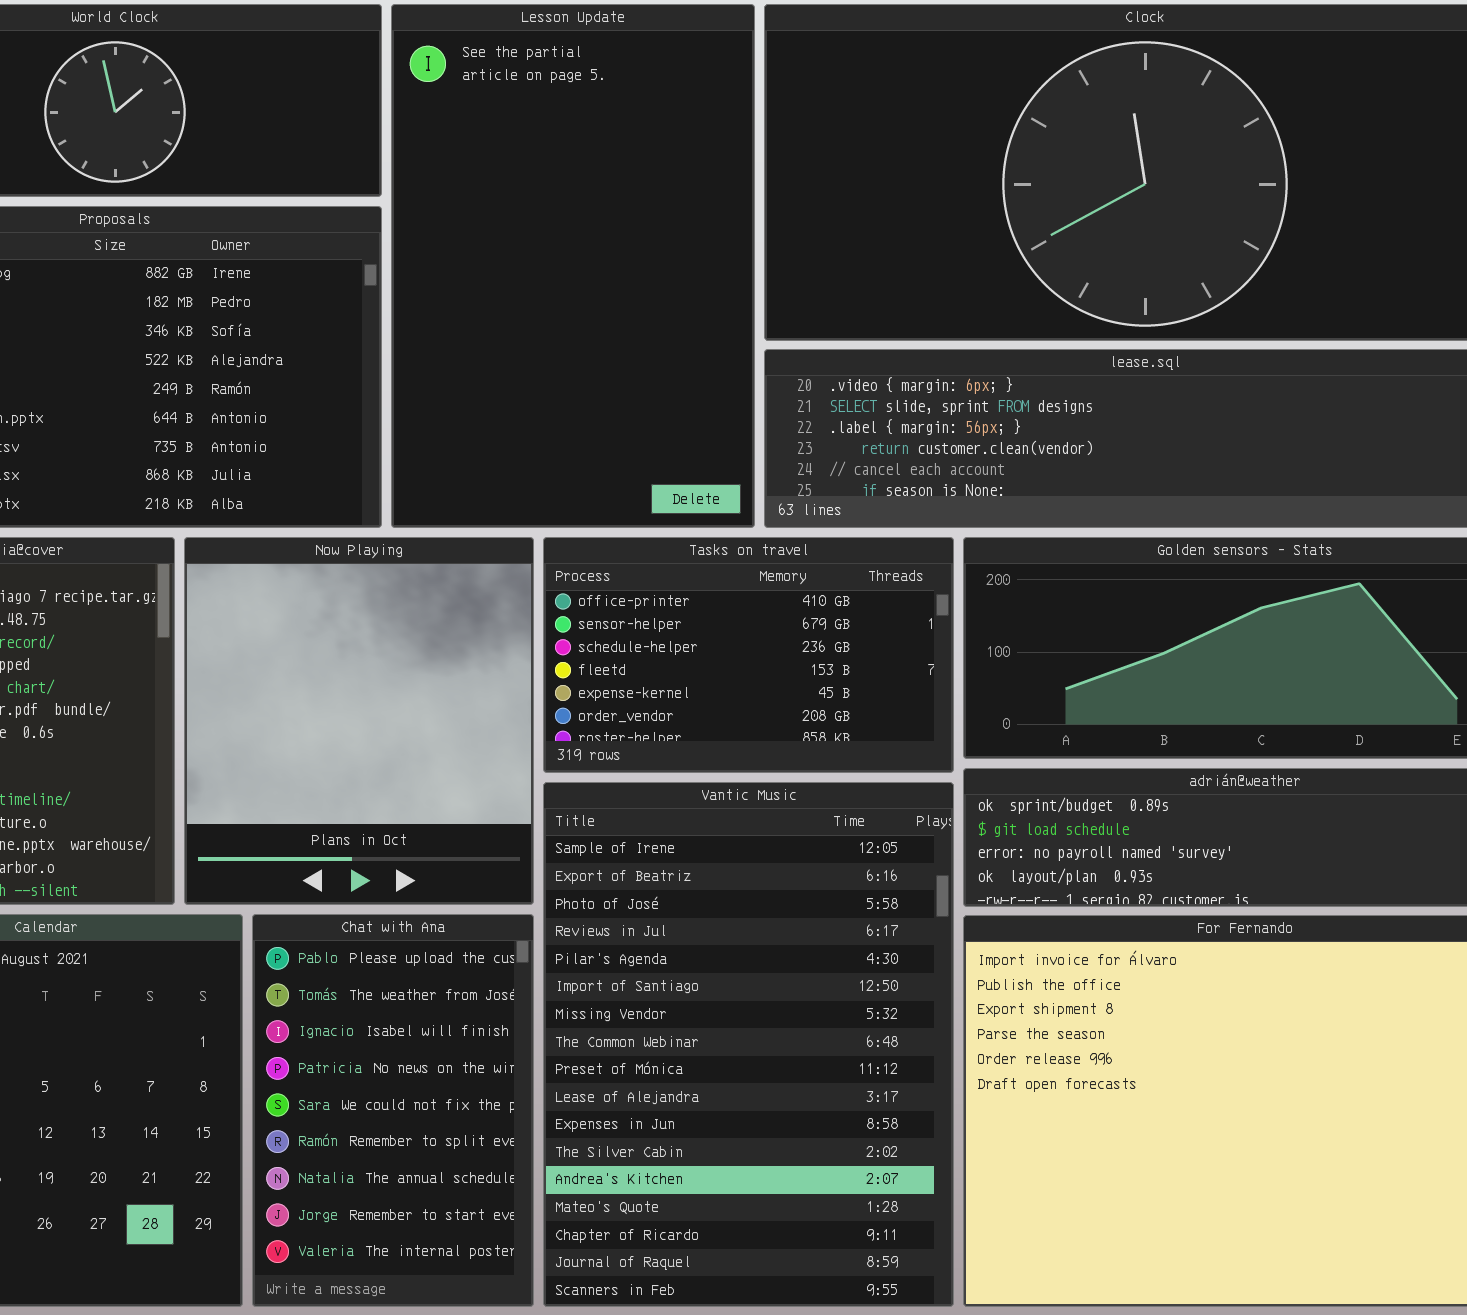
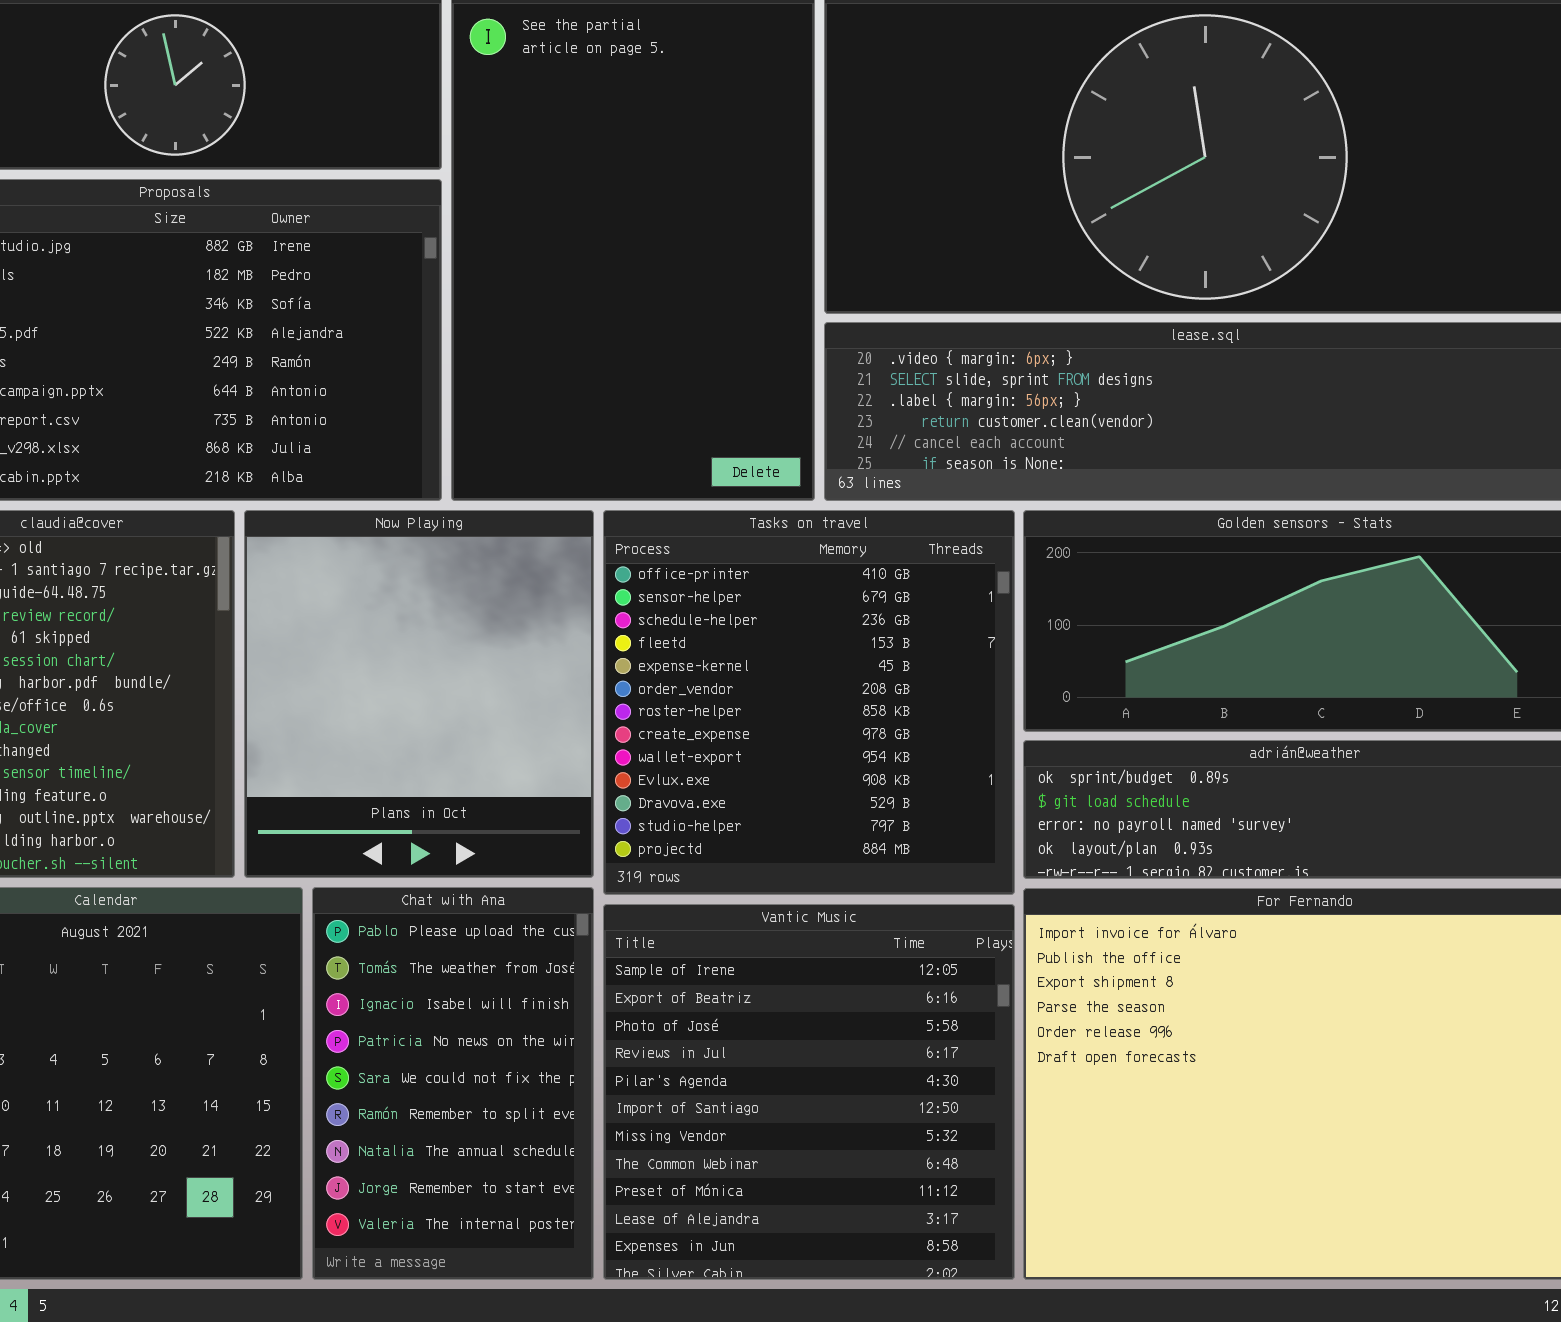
Tasks on travel: [543,537,954,773] -> [603,510,1015,895], resized
Vantic Music: [543,782,954,1307] -> [603,904,1015,1280], resized

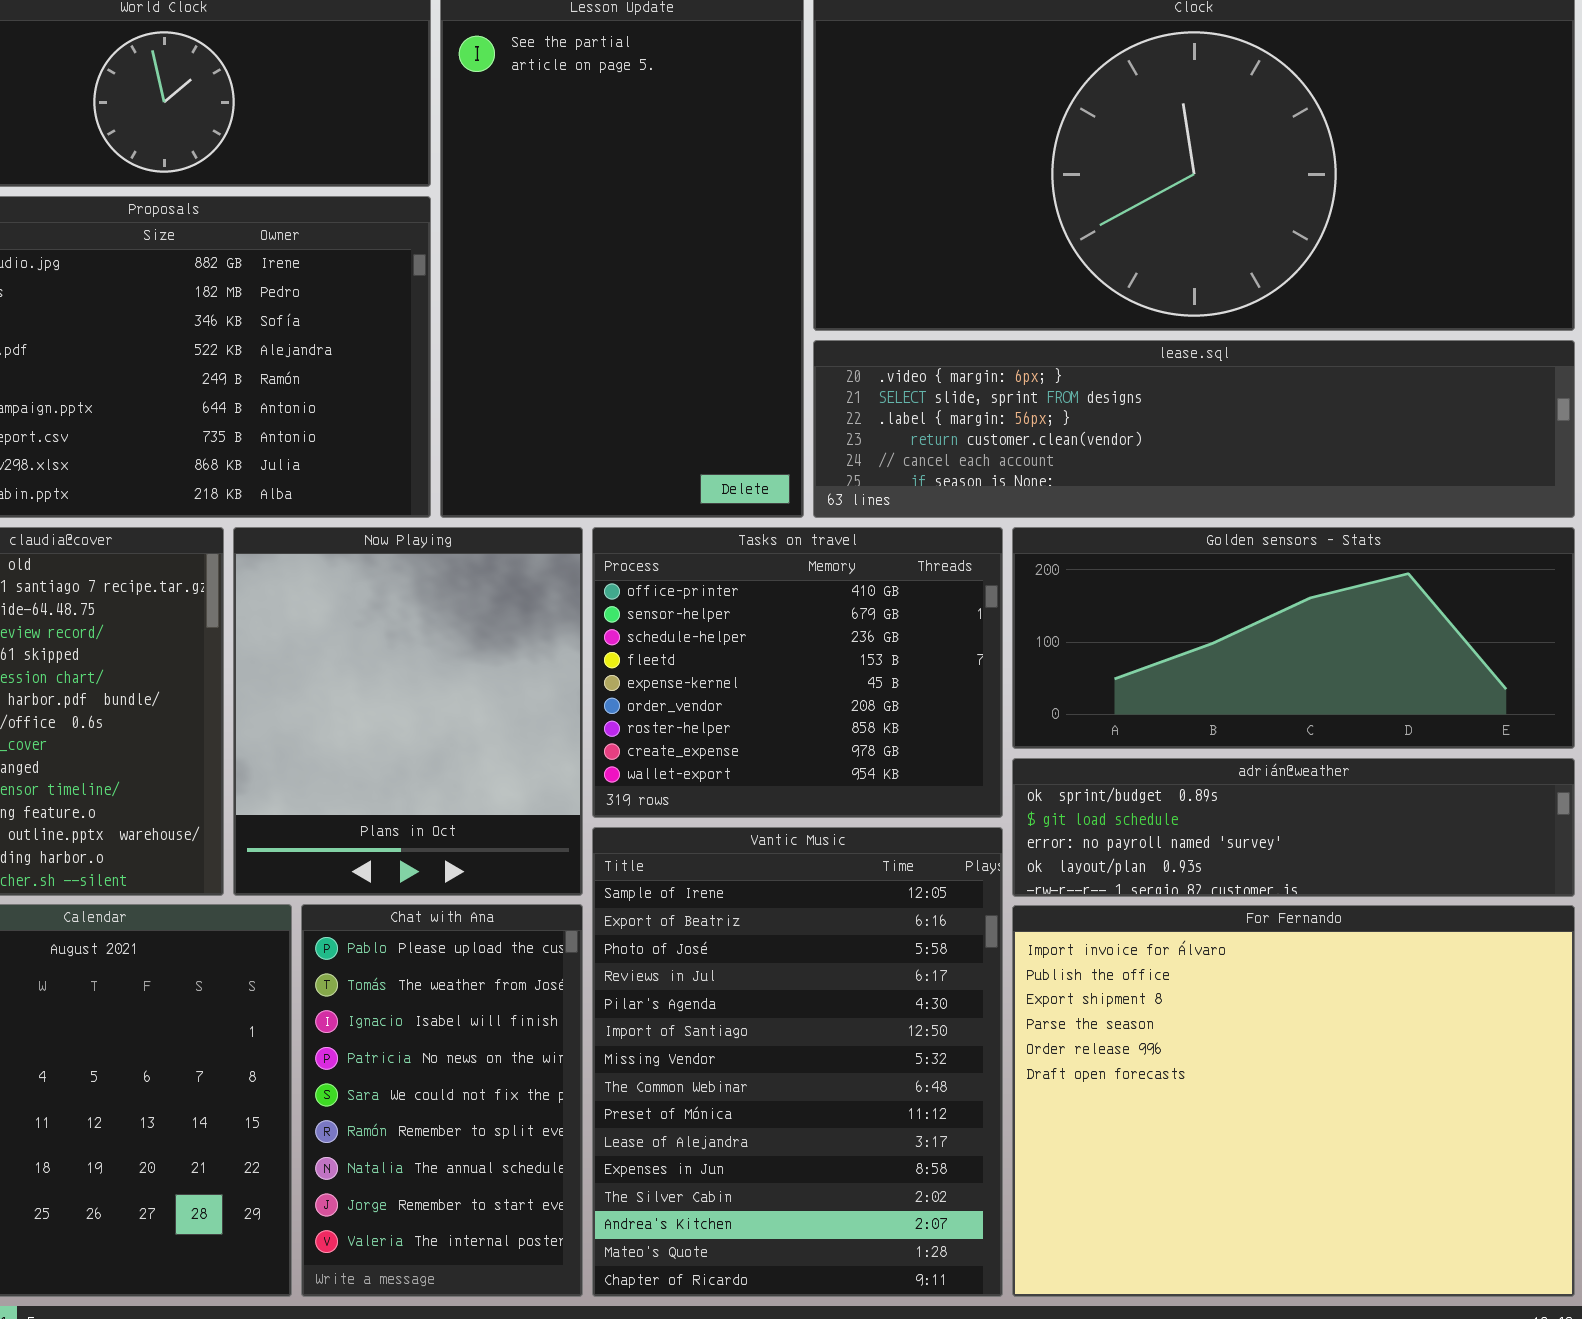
Tasks on travel: [603,510,1015,895] -> [592,527,1003,818], resized
Vantic Music: [603,904,1015,1280] -> [592,827,1003,1297], resized

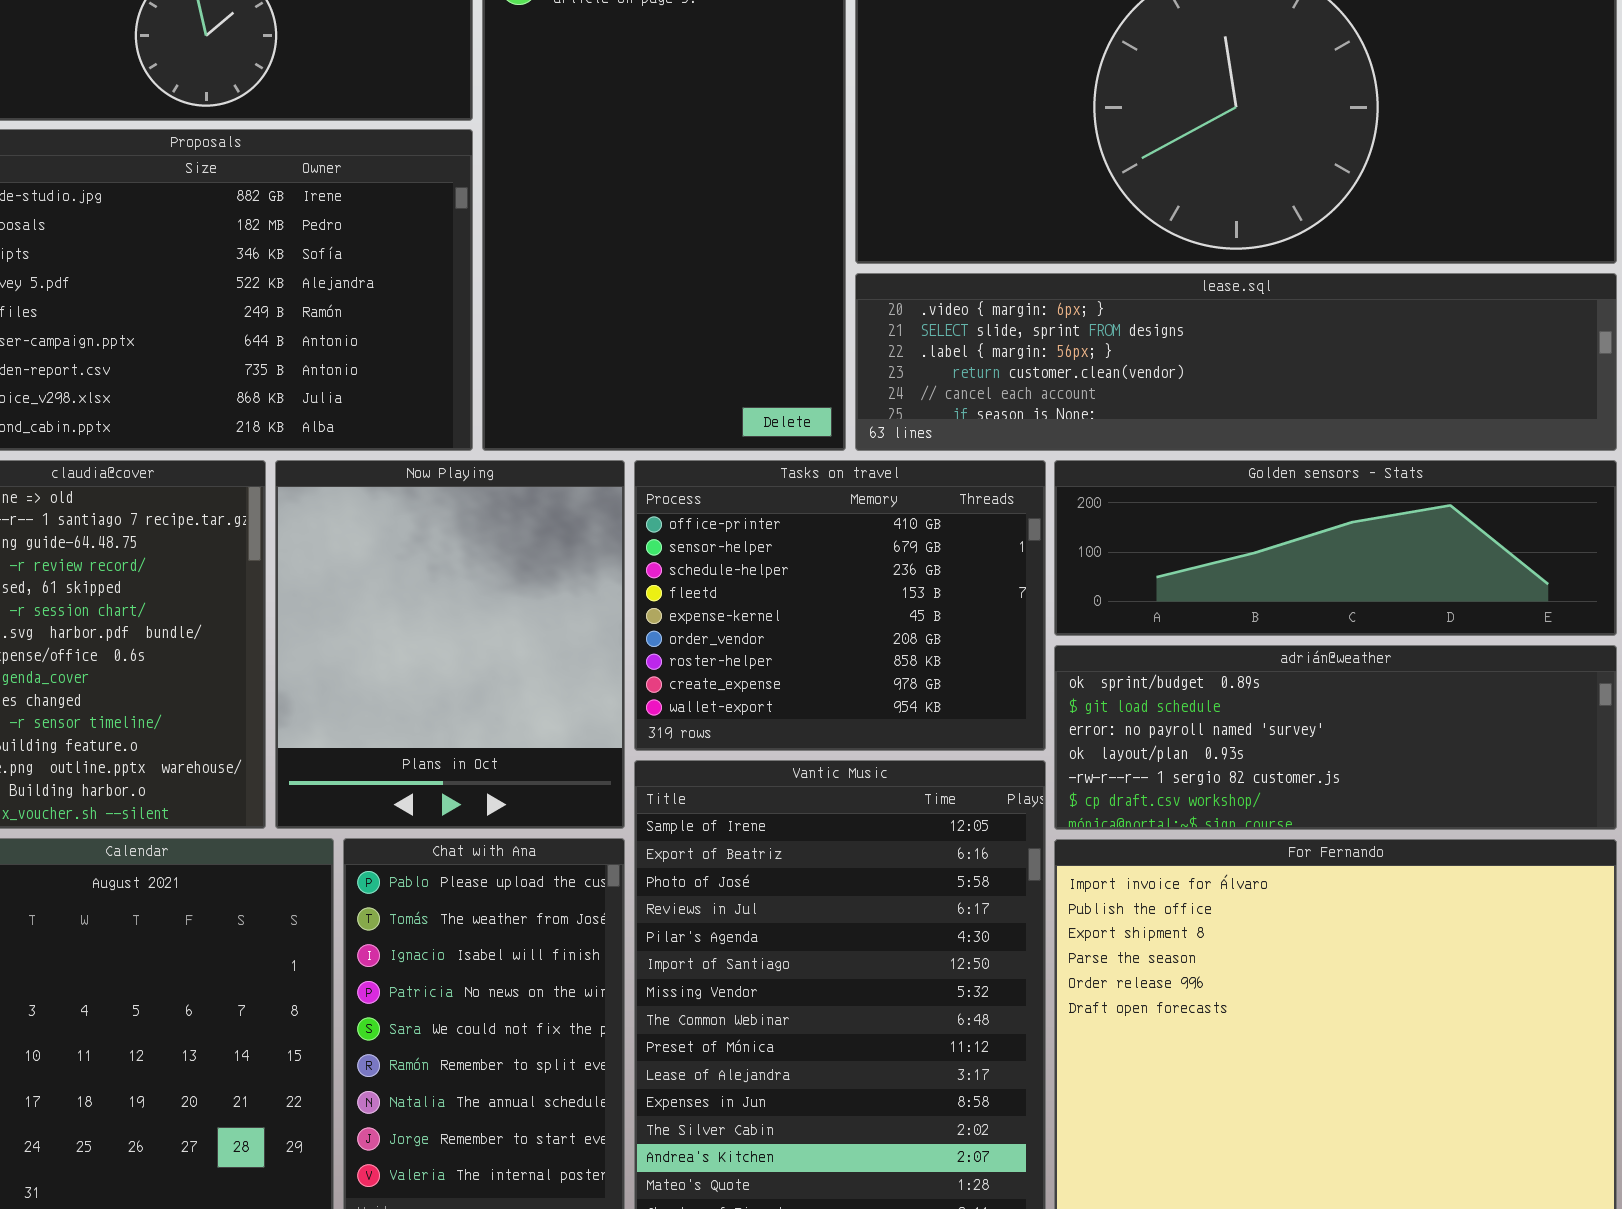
Golden sensors - Stats: [1012,527,1575,749] -> [1054,460,1617,636], resized
adrián@weather: [1012,758,1575,897] -> [1054,645,1617,830], resized

